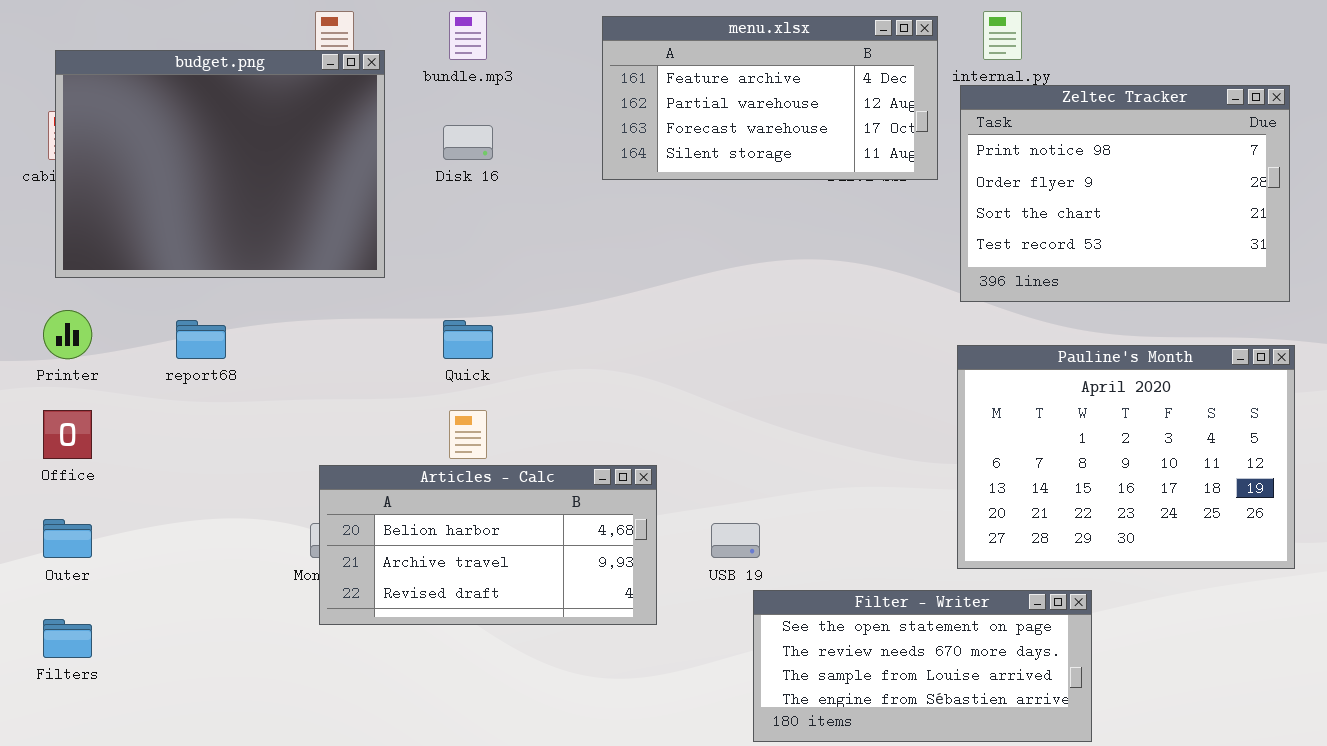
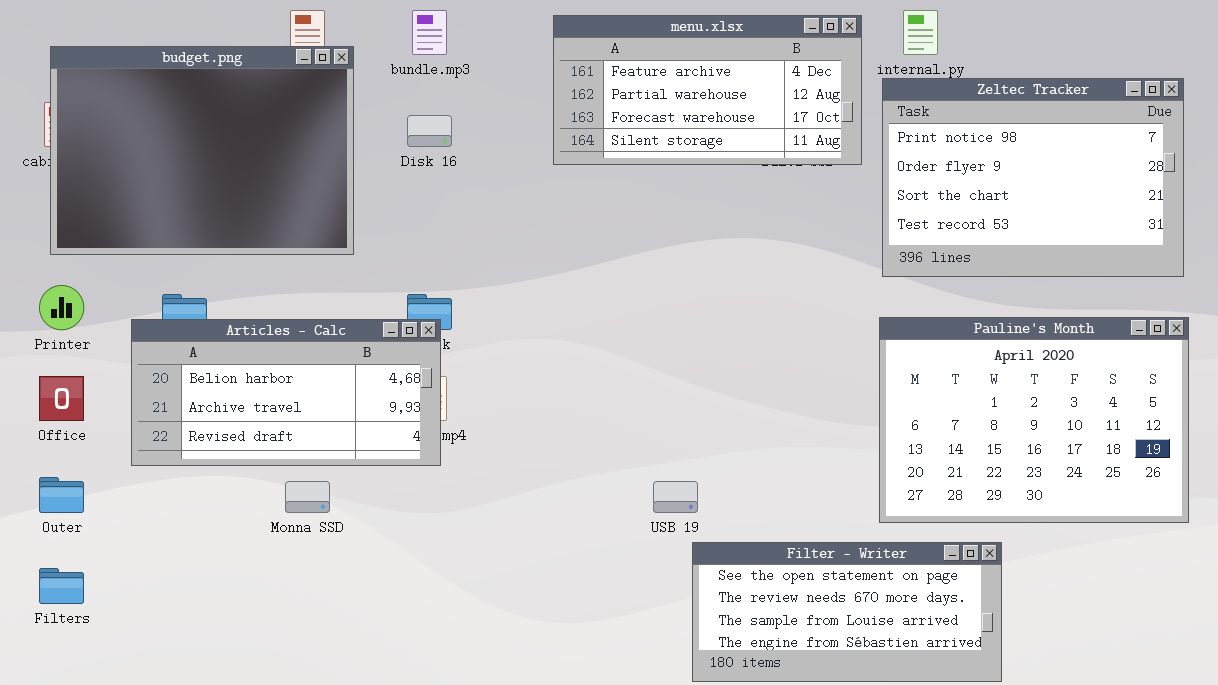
Articles - Calc: [319,465,657,625] -> [131,319,441,466], moved

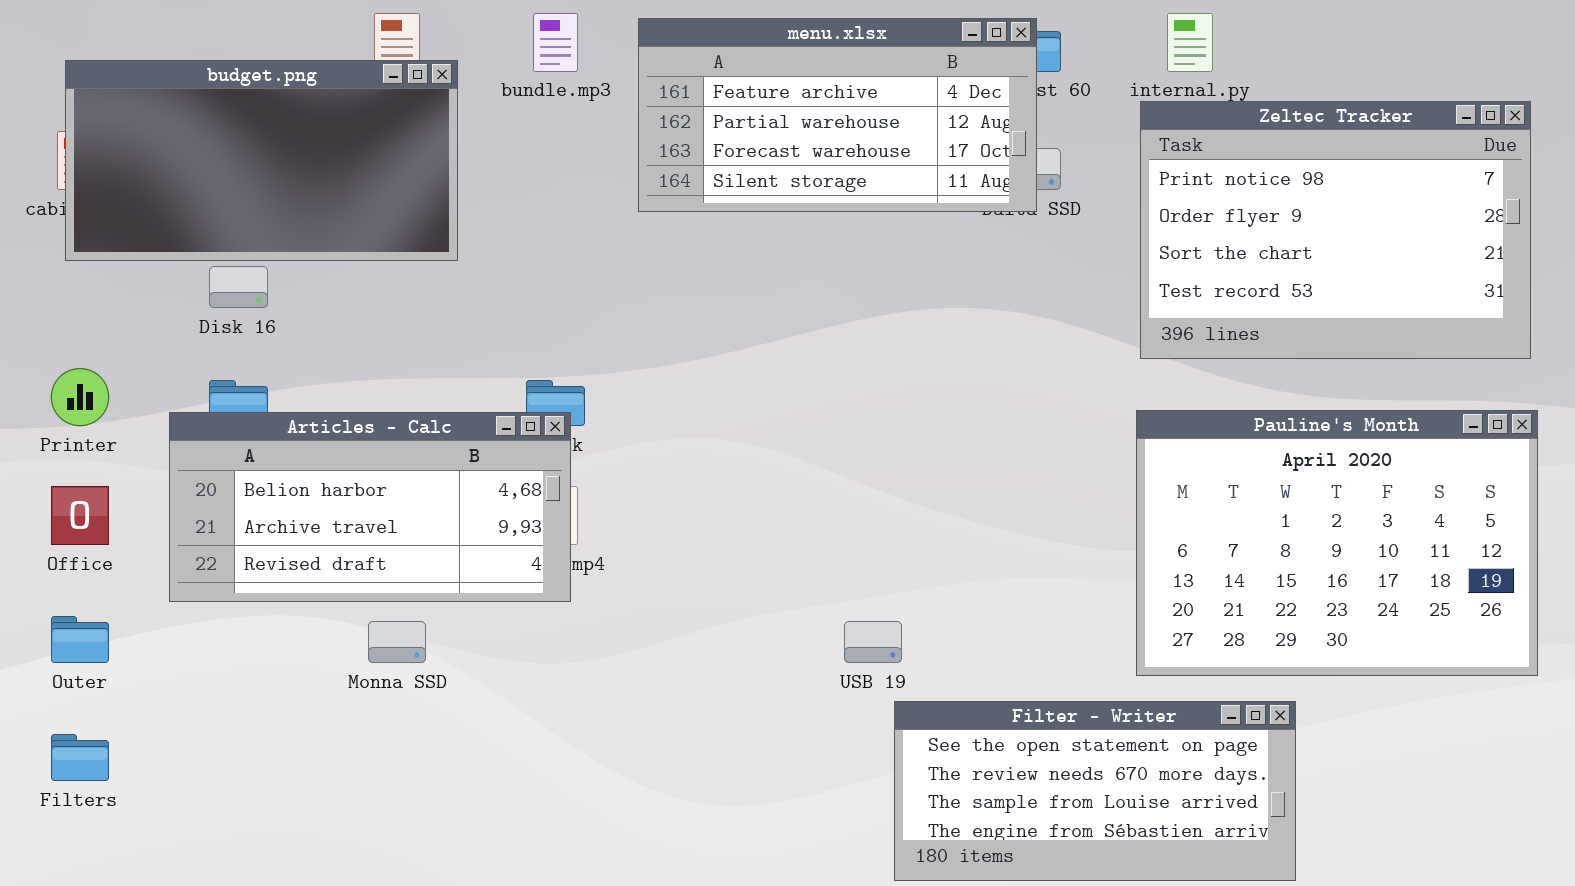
menu.xlsx: [553,15,862,165] -> [638,18,1037,212], moved
budget.png: [50,46,354,255] -> [65,60,458,261], resized
Disk 16: [407,115,452,147] -> [209,266,268,308], moved

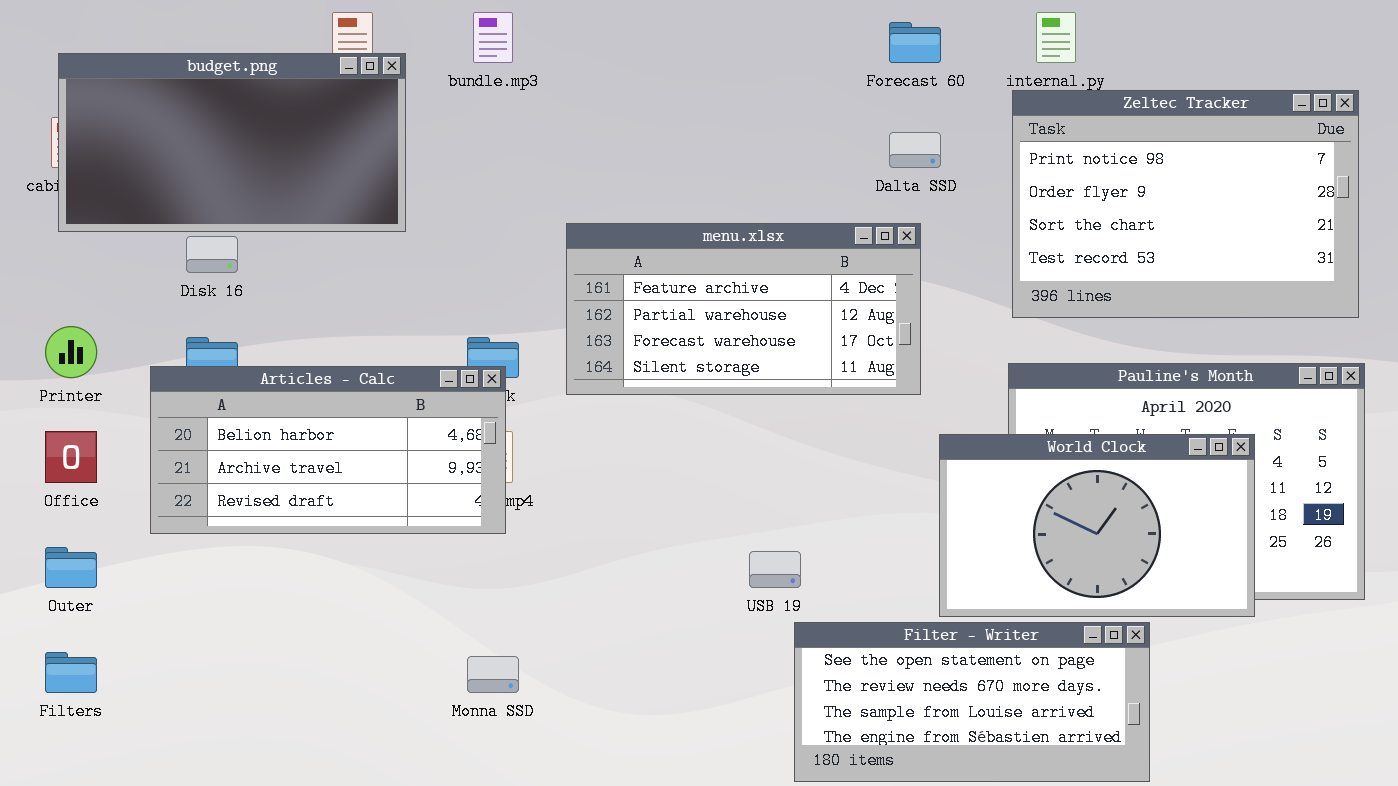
menu.xlsx: [638,18,1037,212] -> [566,223,921,395], moved
World Clock: none -> [939,434,1255,617], opened
Monna SSD: [368,621,426,663] -> [467,656,519,693], moved

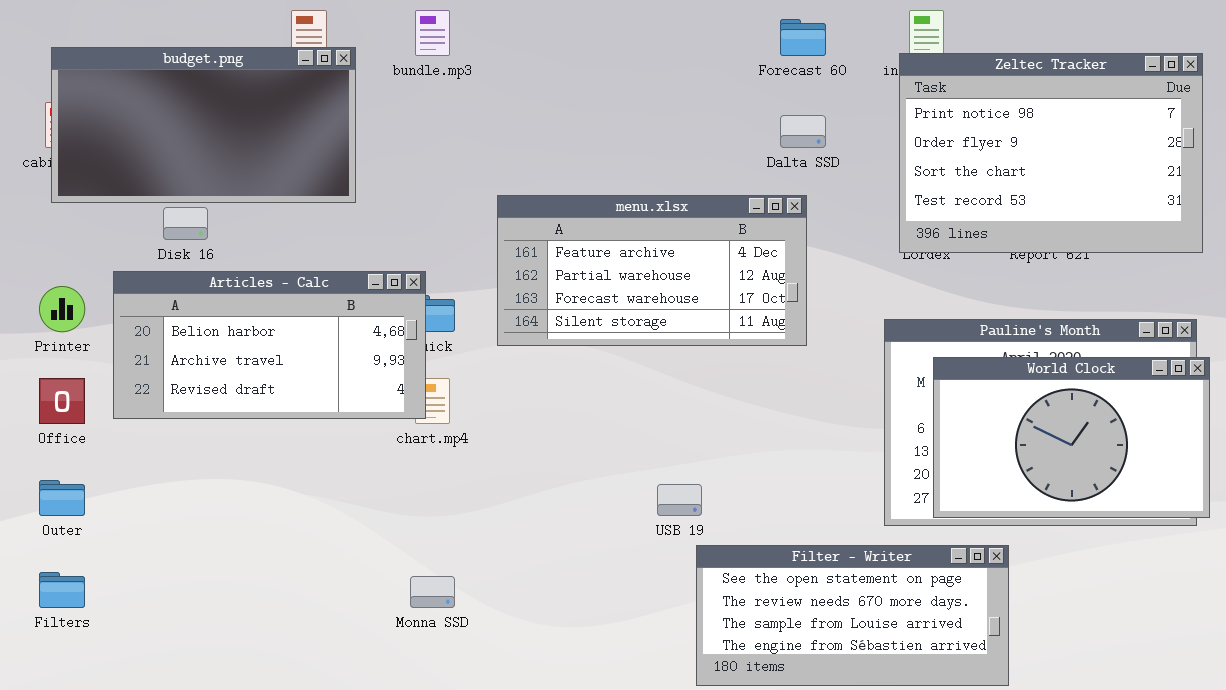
Zeltec Tracker: [1012,90,1359,318] -> [899,53,1203,253], moved
Articles - Calc: [150,366,506,534] -> [113,271,426,419], moved
World Clock: [939,434,1255,617] -> [933,357,1210,518], moved

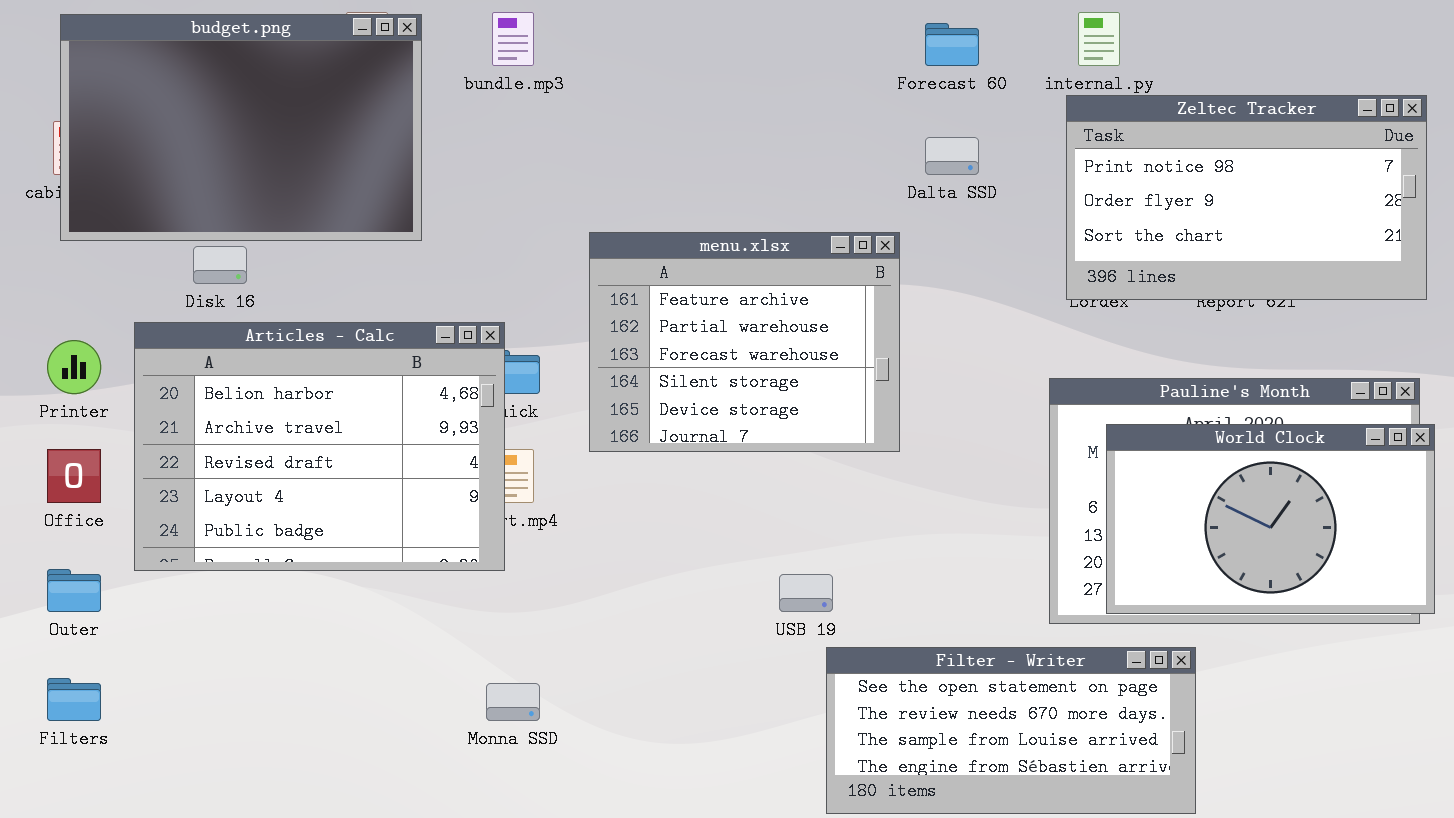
budget.png: [51,47,356,203] -> [60,14,422,241], resized
Zeltec Tracker: [899,53,1203,253] -> [1066,95,1427,300], resized
menu.xlsx: [497,195,807,346] -> [589,232,900,452], resized
Articles - Calc: [113,271,426,419] -> [134,322,505,571], resized

